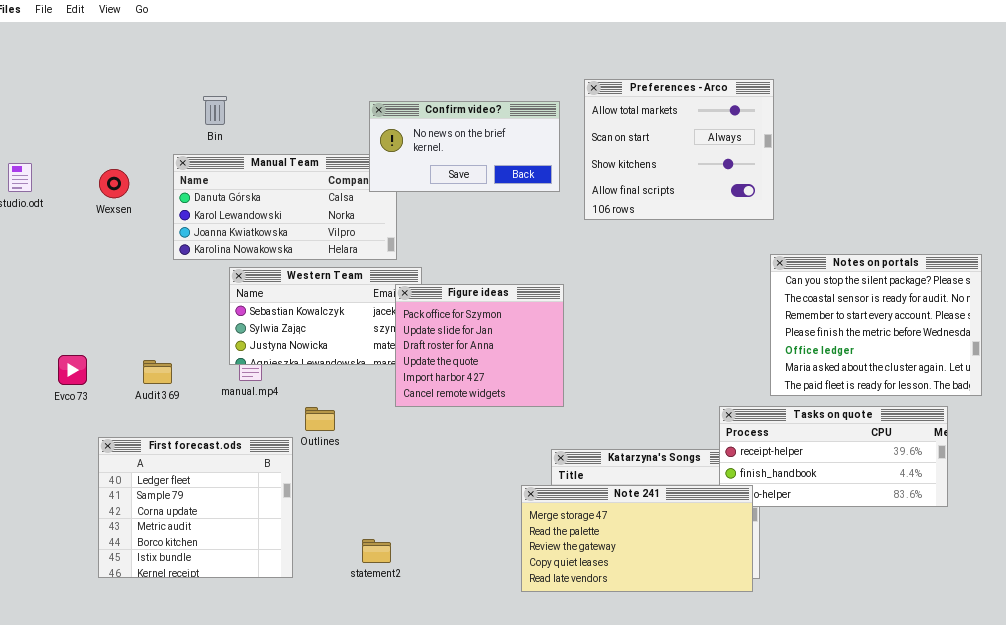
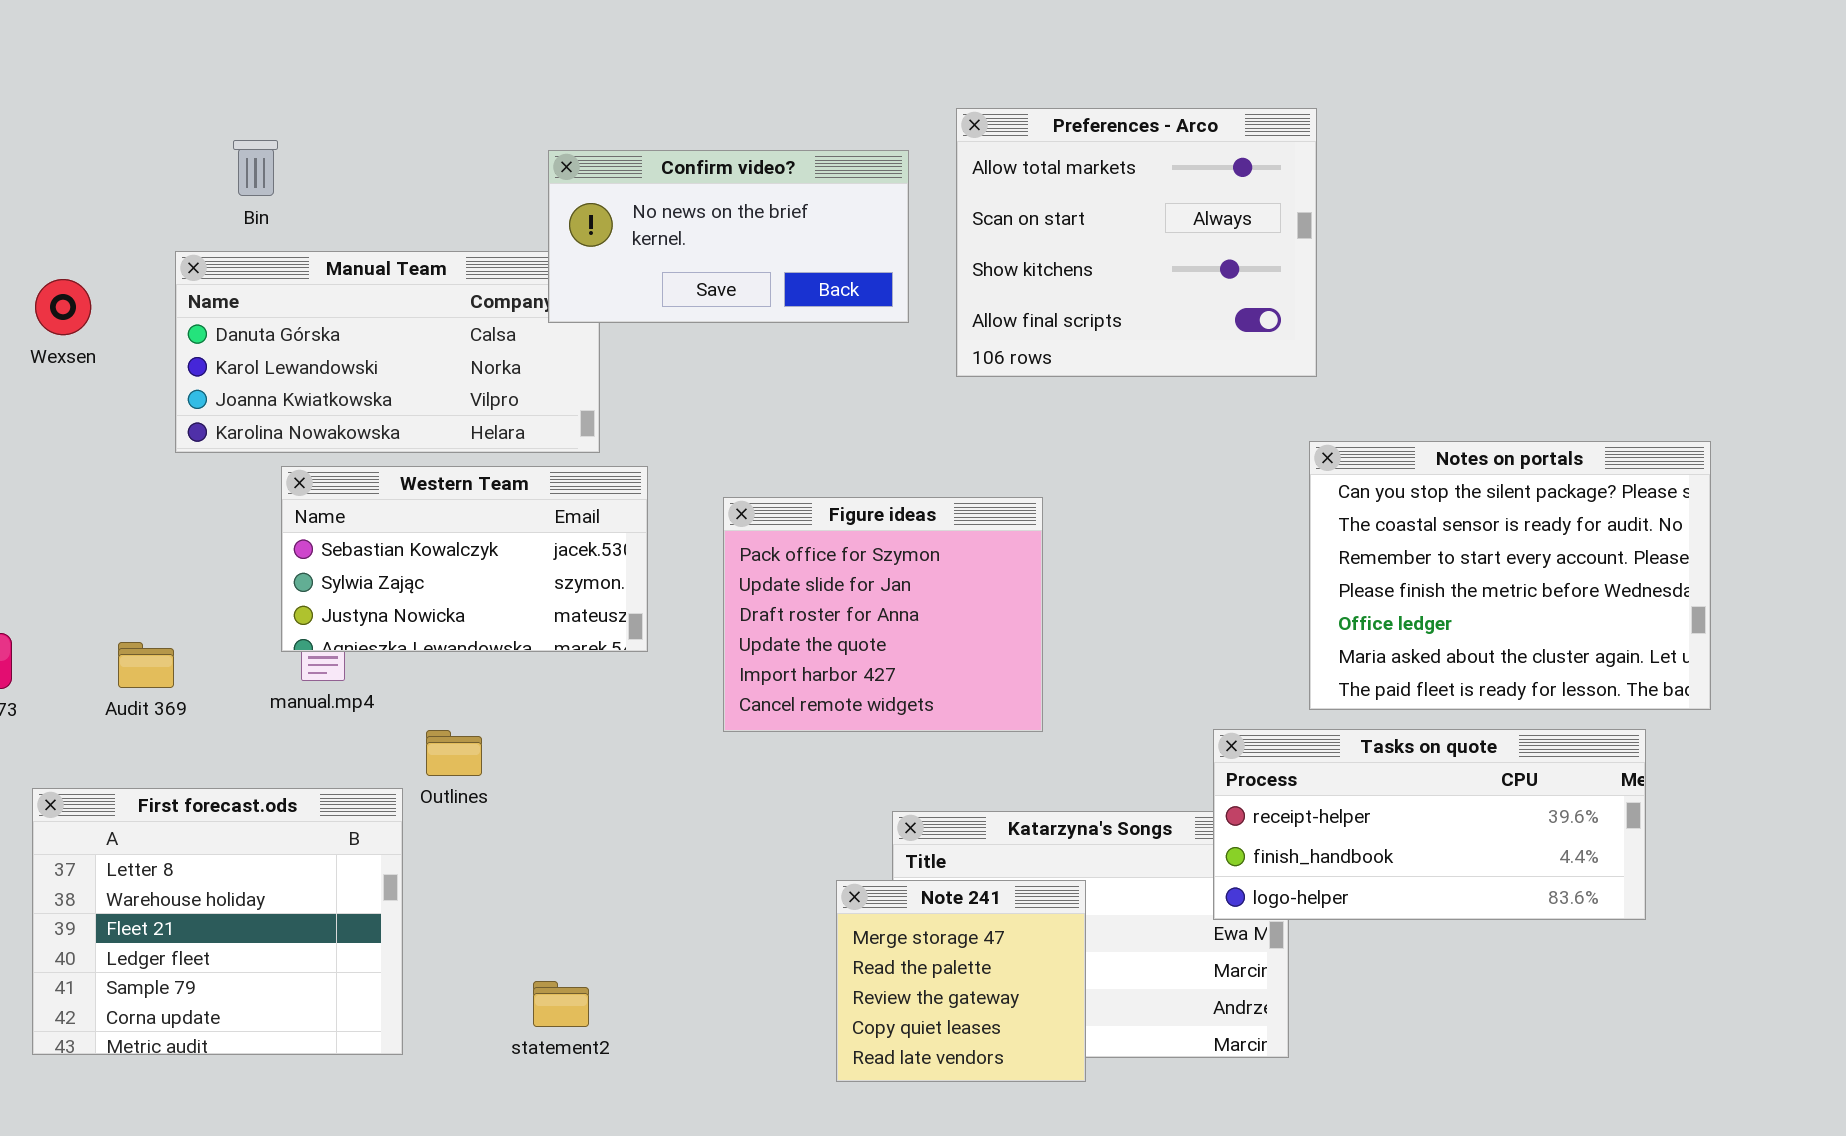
Figure ideas: [395,284,564,407] -> [723,497,1043,732], moved
First forecast.ods: [98,437,293,578] -> [32,788,403,1055], scrolled up 3 rows
Note 241: [521,485,753,592] -> [836,880,1086,1082], resized

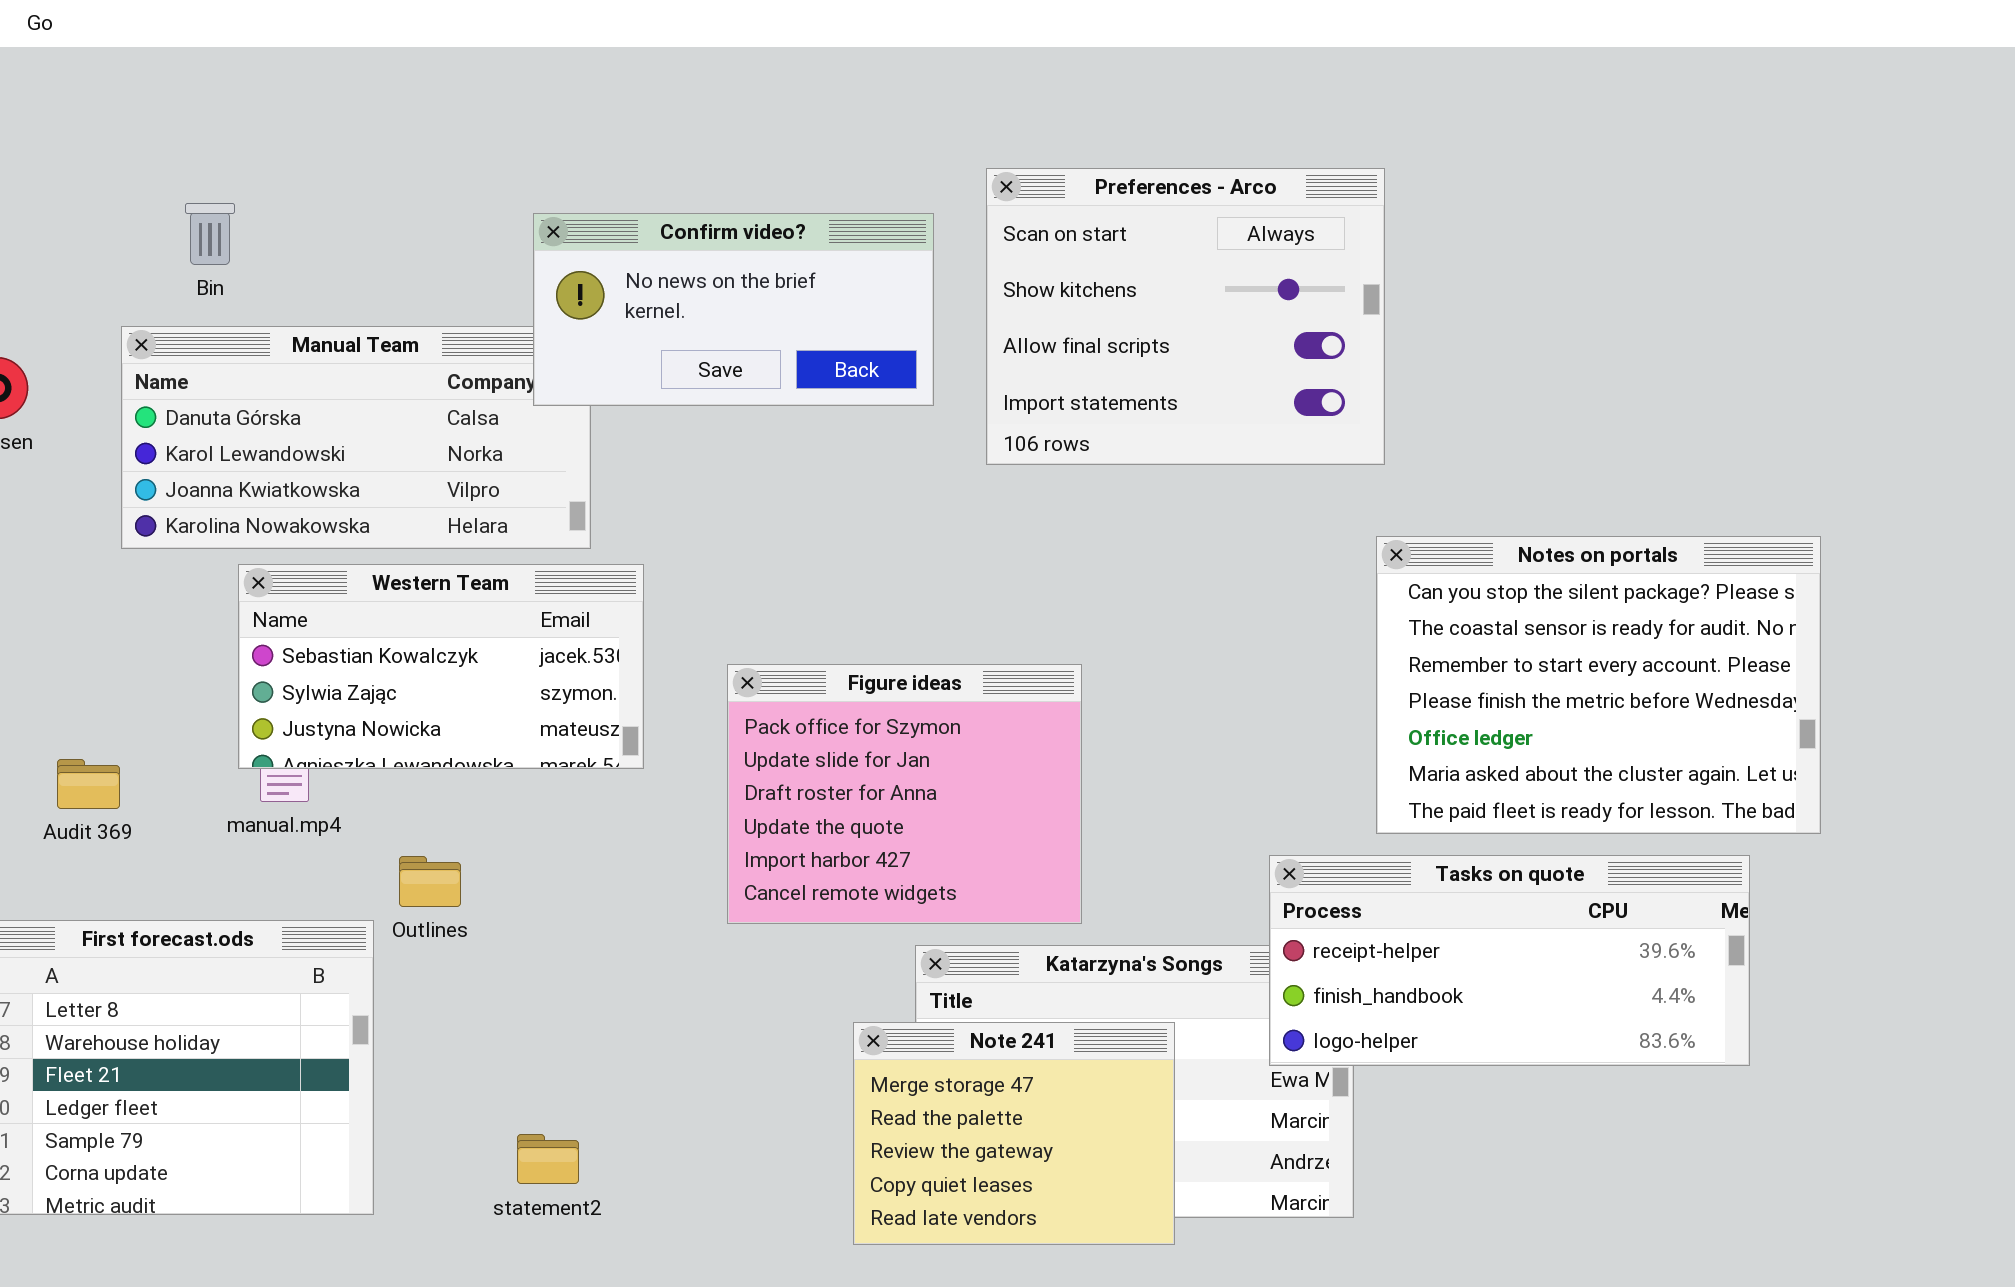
Preferences - Arco: [956,108,1317,377] -> [986,168,1385,465], scrolled down 1 row
Figure ideas: [723,497,1043,732] -> [727,664,1082,924], moved
Note 241: [836,880,1086,1082] -> [853,1022,1175,1245], resized

